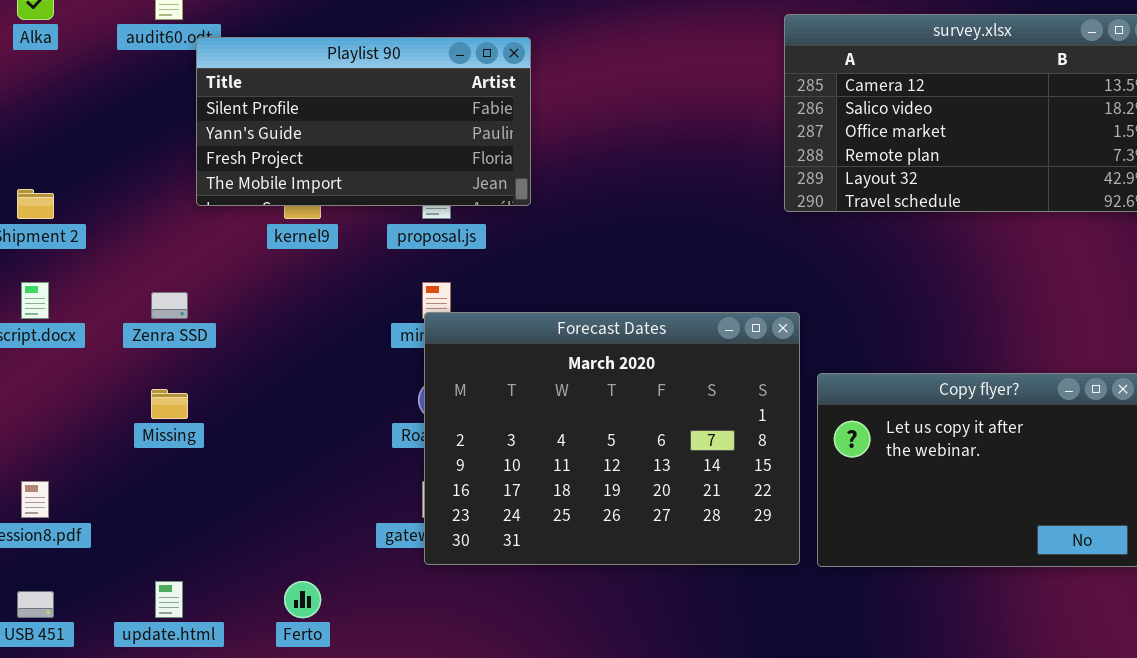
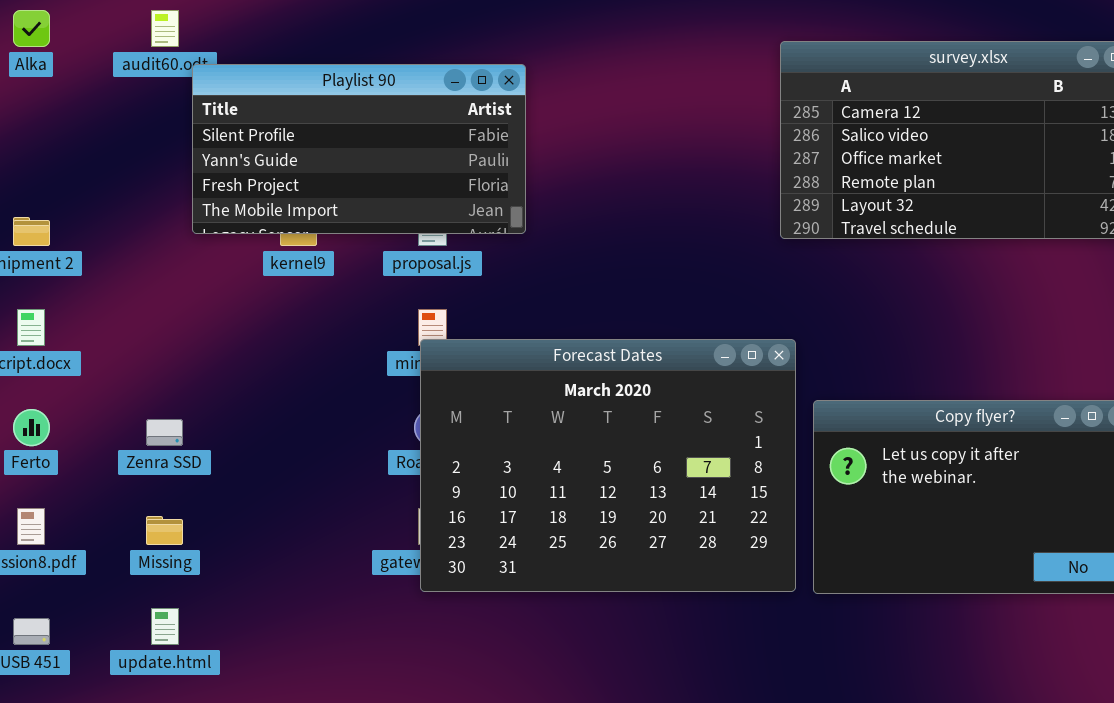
Zenra SSD: [151,292,188,319] -> [146,419,183,446], moved
Missing: [151,389,188,419] -> [146,516,183,545], moved
Ferto: [284,581,321,618] -> [13,409,50,446], moved

